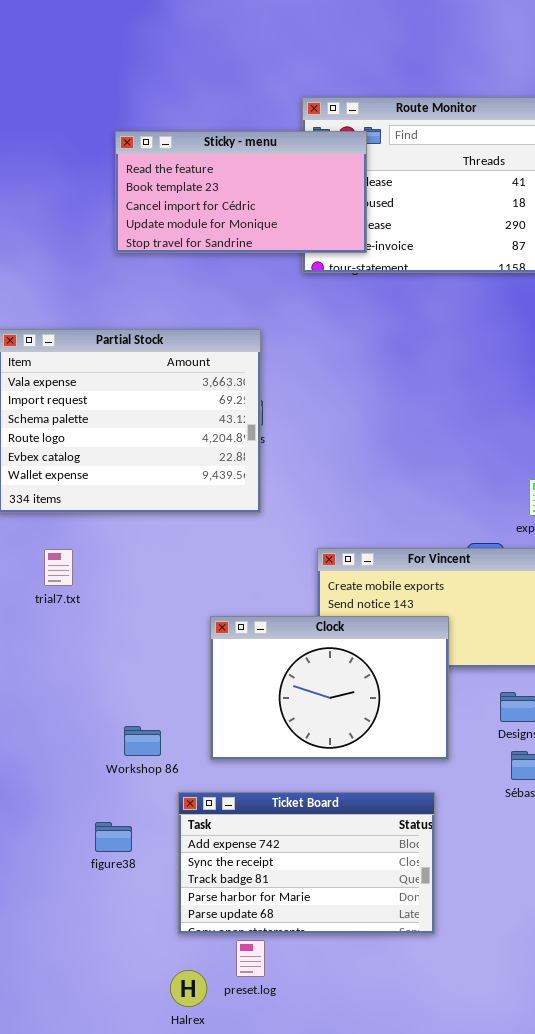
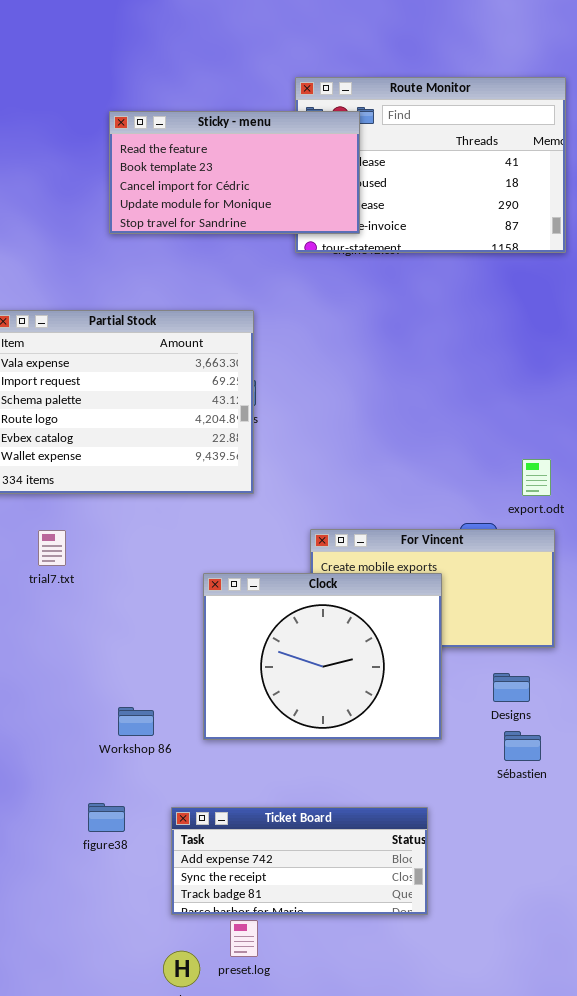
Clock: [210,616,449,760] -> [203,573,442,740], resized
Ticket Board: [178,792,435,934] -> [171,807,428,915], resized

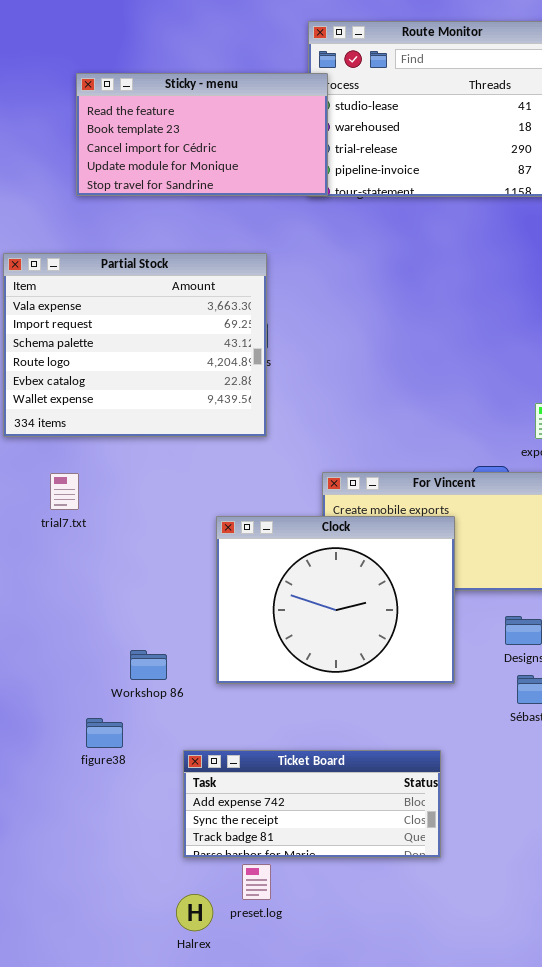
Sticky - menu: [109,111,360,234] -> [76,73,328,196], moved
figure38: [88,803,125,832] -> [86,718,123,748], moved

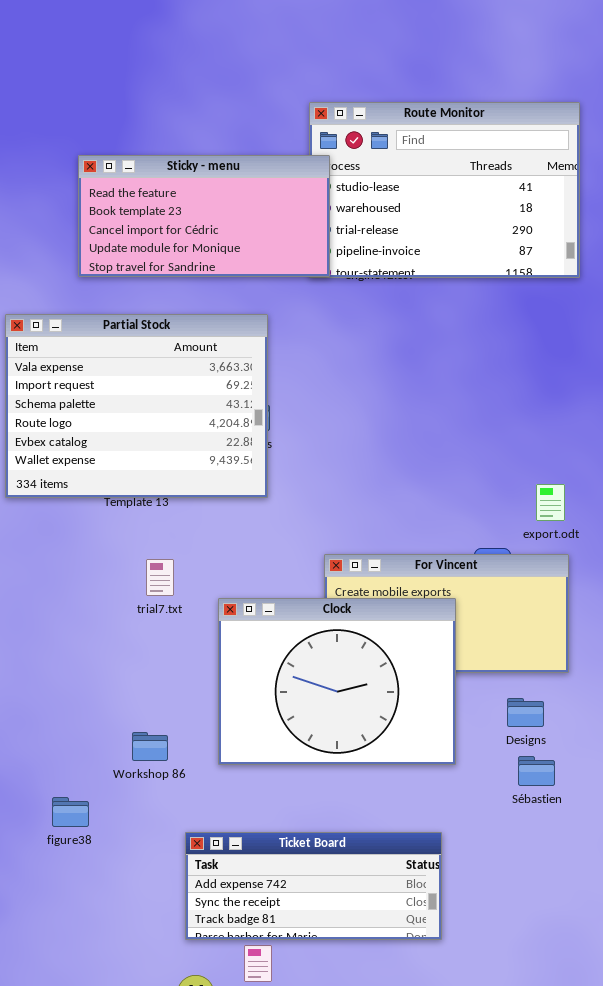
Partial Stock: [3,253,267,437] -> [5,314,268,498], moved
trial7.txt: [50,473,79,510] -> [146,559,174,596], moved
figure38: [86,718,123,748] -> [52,797,89,827], moved

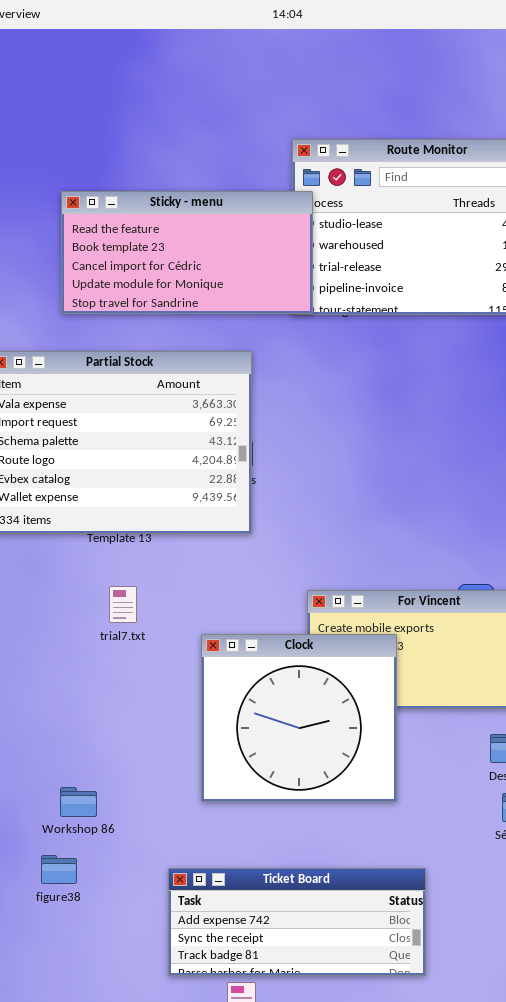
trial7.txt: [146,559,174,596] -> [109,586,137,623], moved
Clock: [218,598,456,765] -> [201,634,397,802], resized
Workshop 86: [132,732,168,761] -> [60,787,97,817], moved
figure38: [52,797,89,827] -> [41,855,77,884], moved

